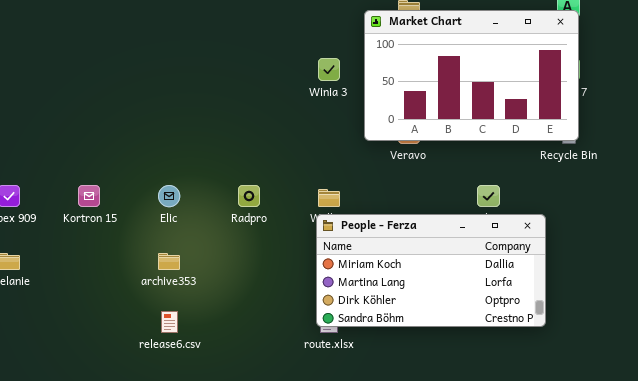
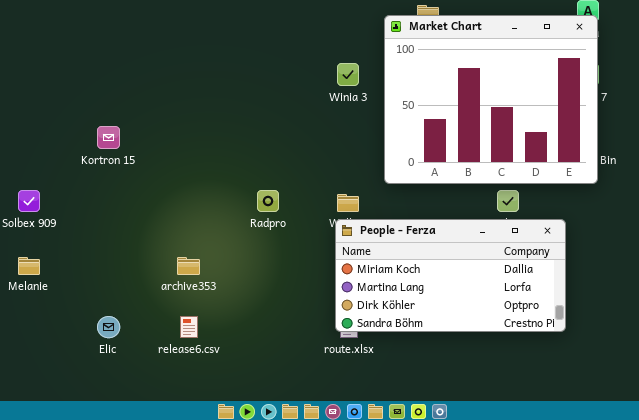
Market Chart: [364,10,579,141] -> [384,15,598,184], resized
Kortron 15: [78,185,100,207] -> [97,126,120,149], moved
Elic: [158,185,180,207] -> [97,316,120,338], moved

